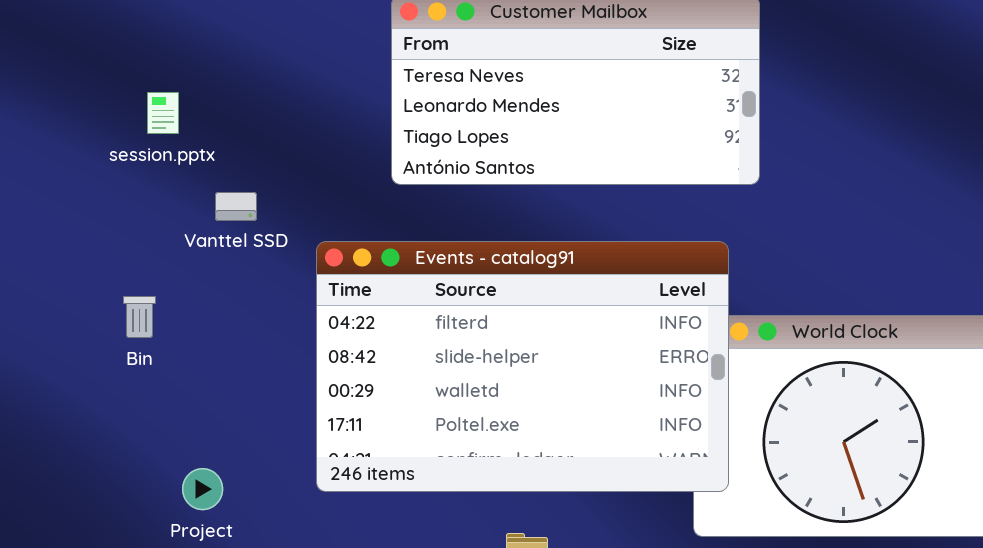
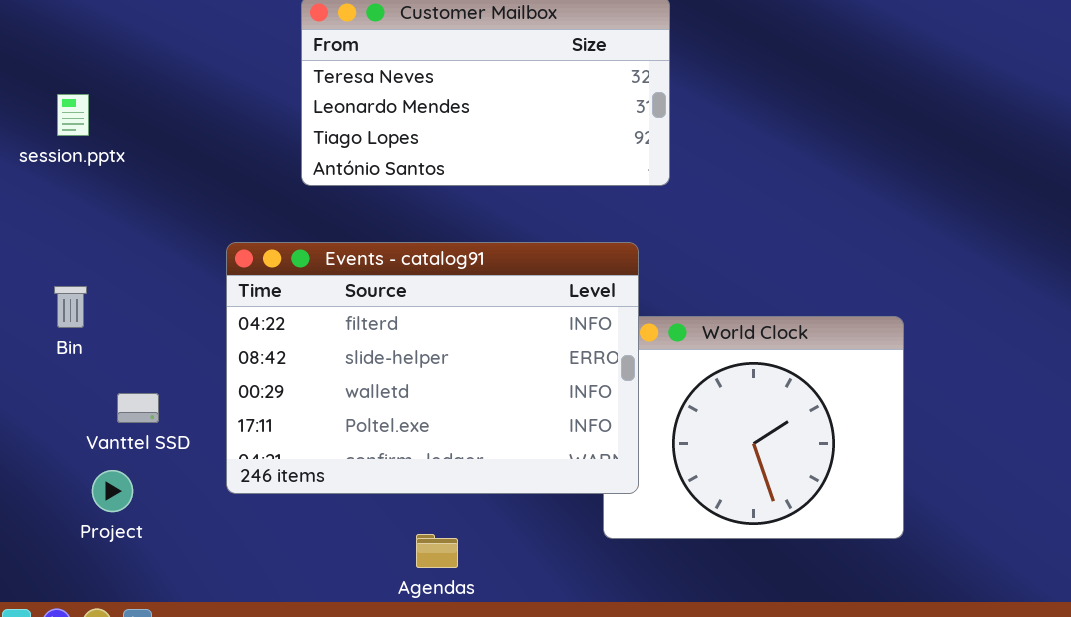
Vanttel SSD: [215,192,257,221] -> [117,393,159,423], moved
Bin: [123,296,156,338] -> [54,286,87,328], moved

